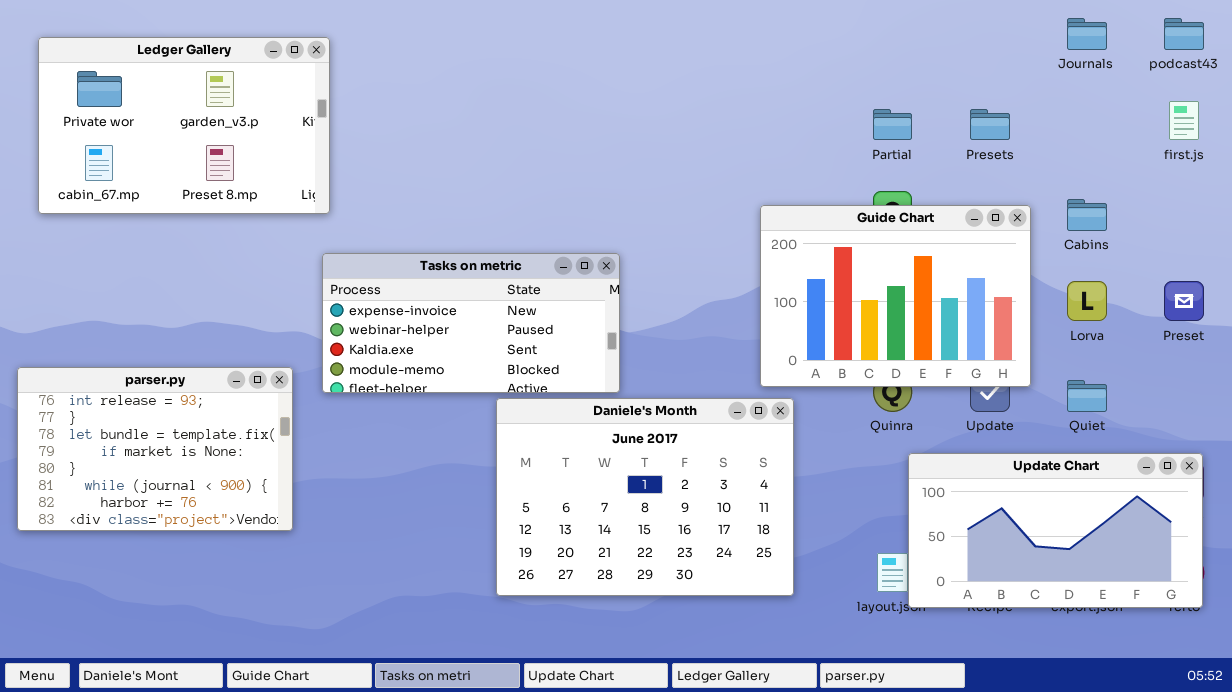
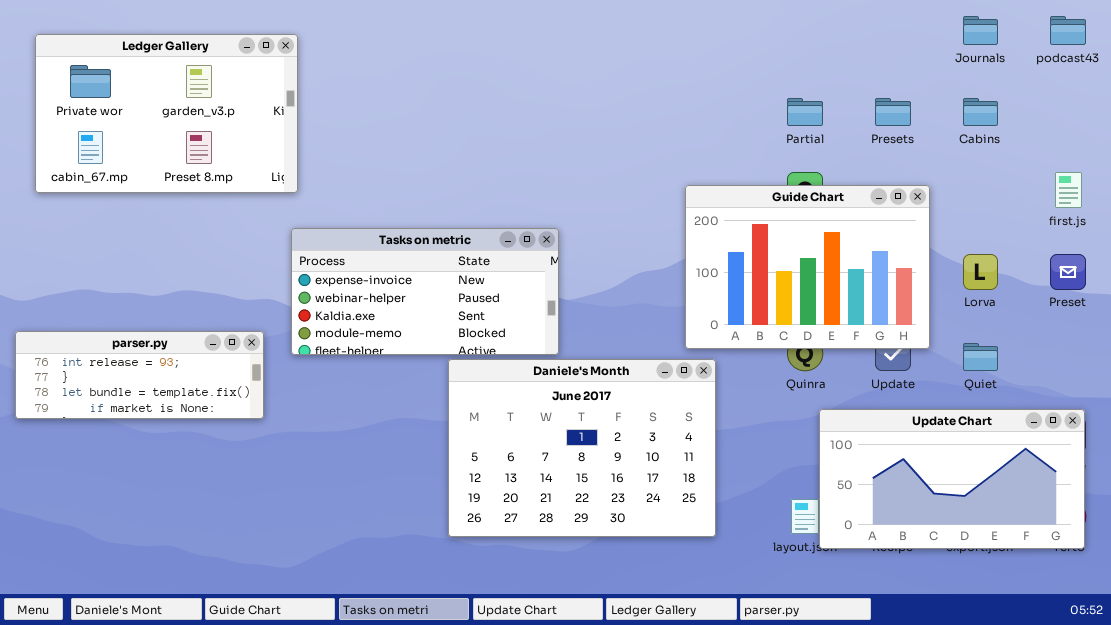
first.js: [1169,101,1199,140] -> [1055,172,1082,208], moved
Cabins: [1067,199,1107,231] -> [963,98,998,126], moved
parser.py: [17,367,293,531] -> [15,331,264,419], resized

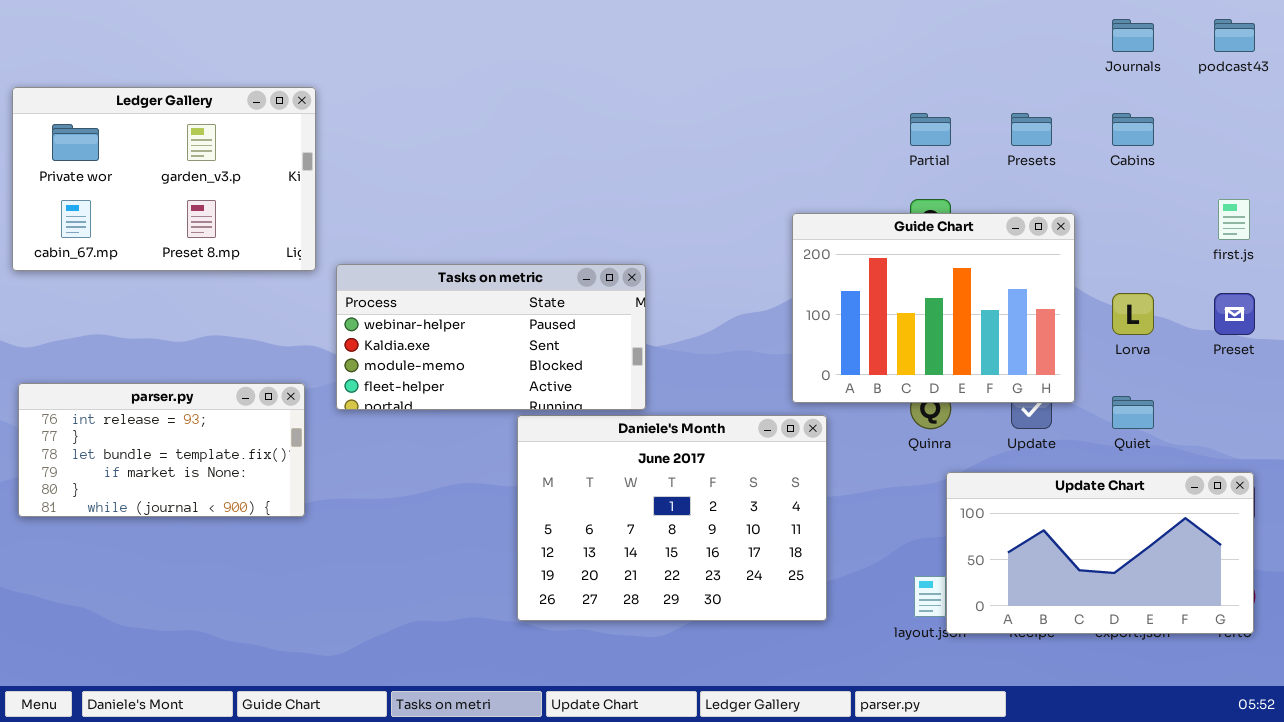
Ledger Gallery: [35,34,298,193] -> [12,87,316,271], moved
Tasks on metric: [291,228,559,355] -> [336,264,646,410], scrolled down 1 row
parser.py: [15,331,264,419] -> [18,383,305,517], resized

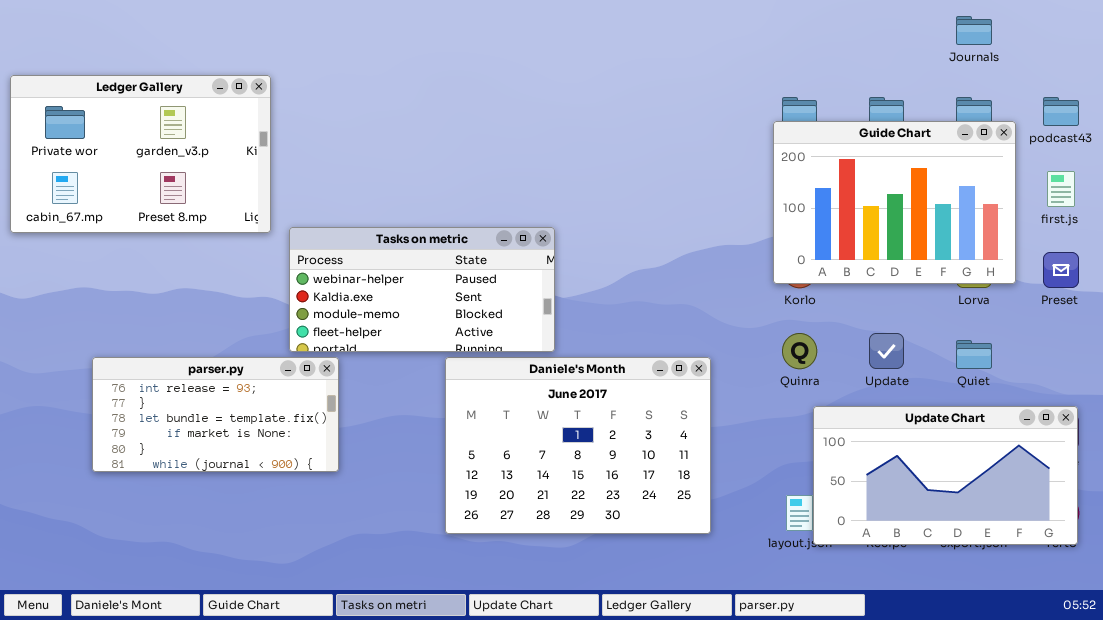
podcast43: [1214,19,1255,52] -> [1043,97,1079,126], moved
Guide Chart: [792,213,1075,403] -> [773,121,1016,284], moved
parser.py: [18,383,305,517] -> [92,357,339,472], moved

